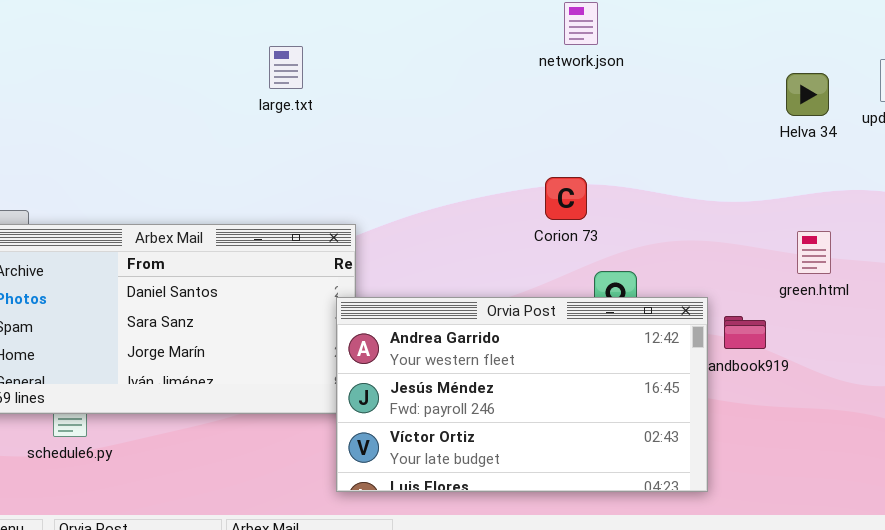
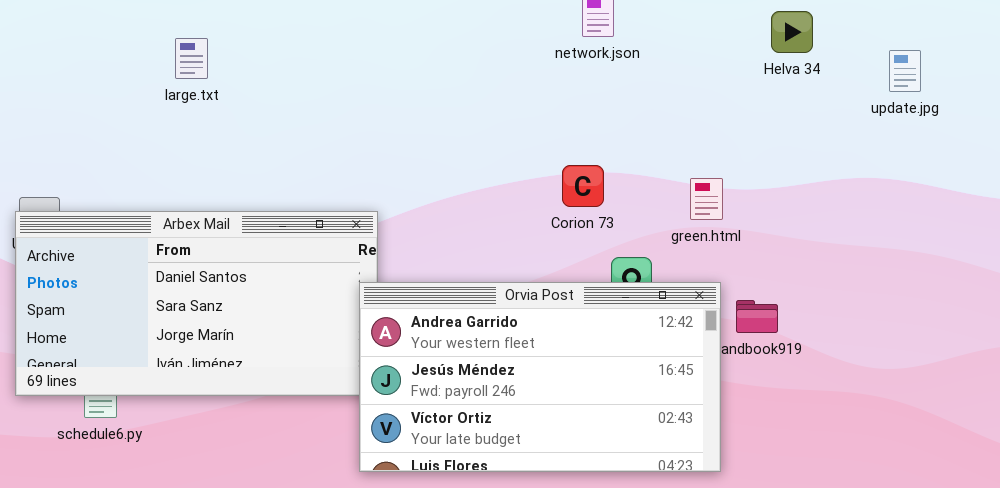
large.txt: [269,46,303,89] -> [175,38,208,79], moved
Helva 34: [786,73,829,116] -> [771,11,813,53], moved
green.html: [797,231,831,274] -> [690,178,723,220], moved

